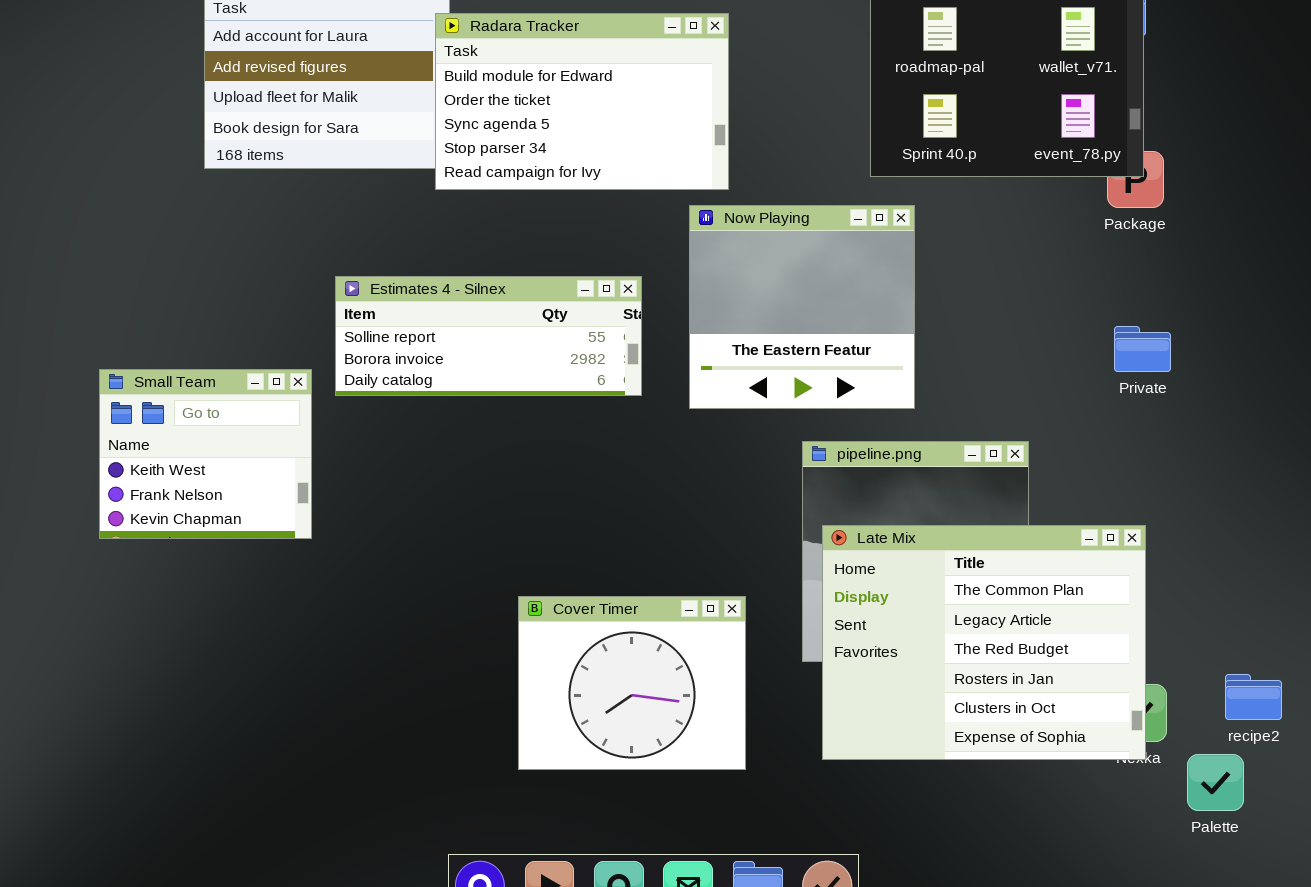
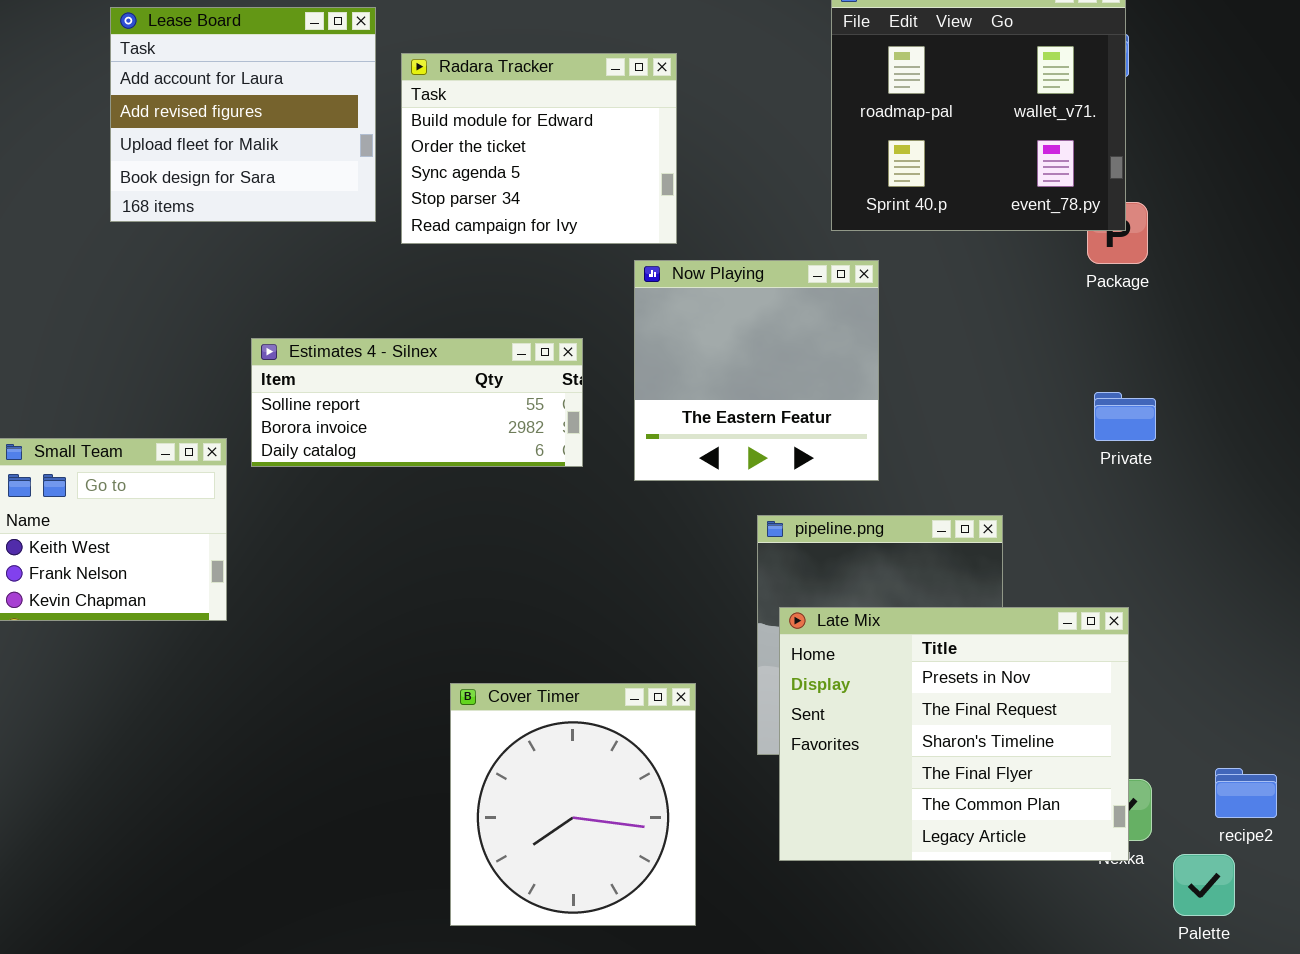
Radara Tracker: [435,13,729,190] -> [401,53,677,244], resized
Late Mix: [822,525,1146,760] -> [779,607,1129,861], scrolled up 4 rows
Cover Timer: [518,596,746,770] -> [450,683,696,926], resized

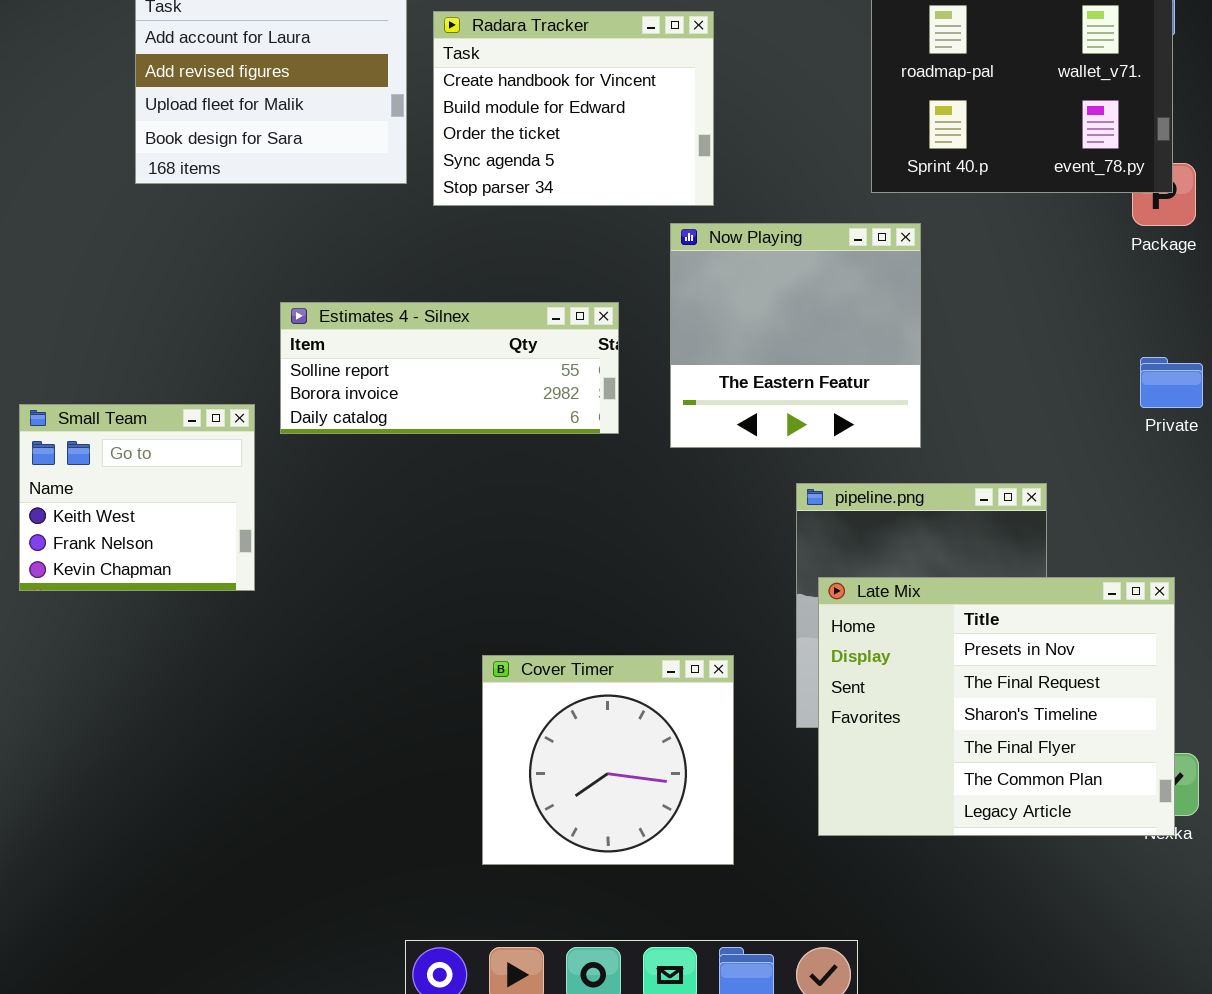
Radara Tracker: [401,53,677,244] -> [433,11,714,206], scrolled up 1 row
Cover Timer: [450,683,696,926] -> [482,655,734,865], resized

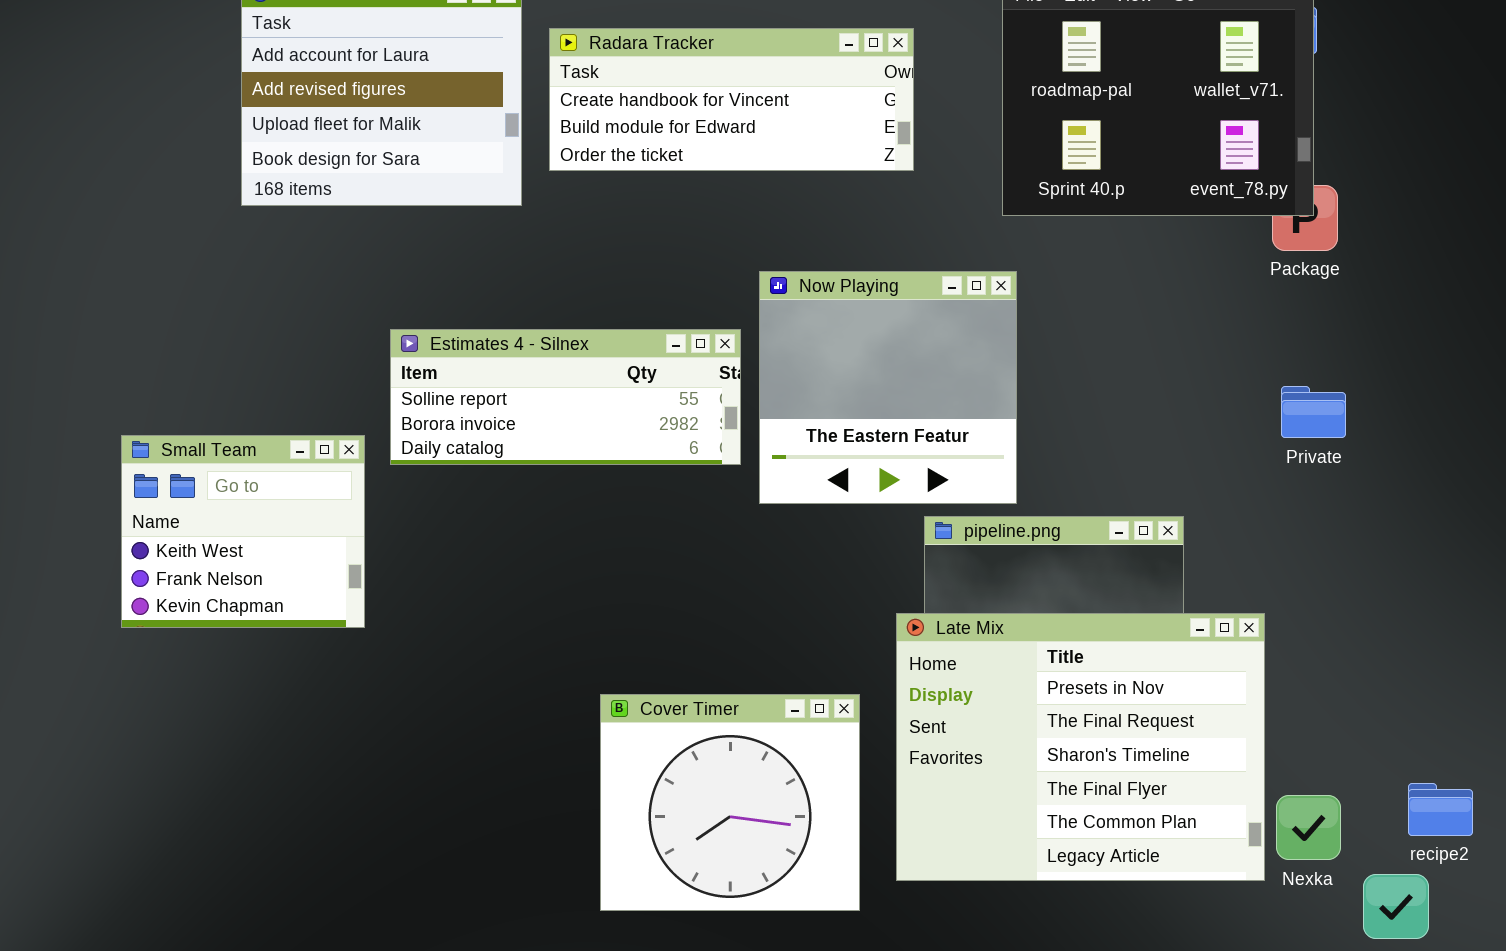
Radara Tracker: [433,11,714,206] -> [549,28,914,171], resized
Now Playing: [670,223,921,448] -> [759,271,1017,504], moved
Late Mix: [818,577,1175,836] -> [896,613,1265,881], moved

